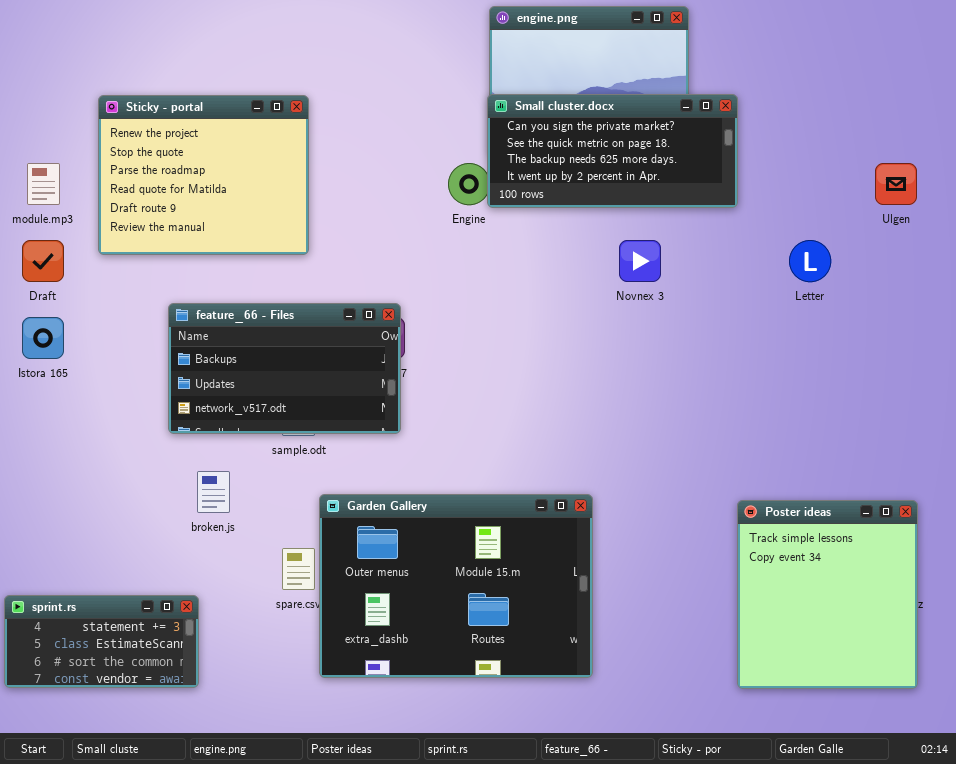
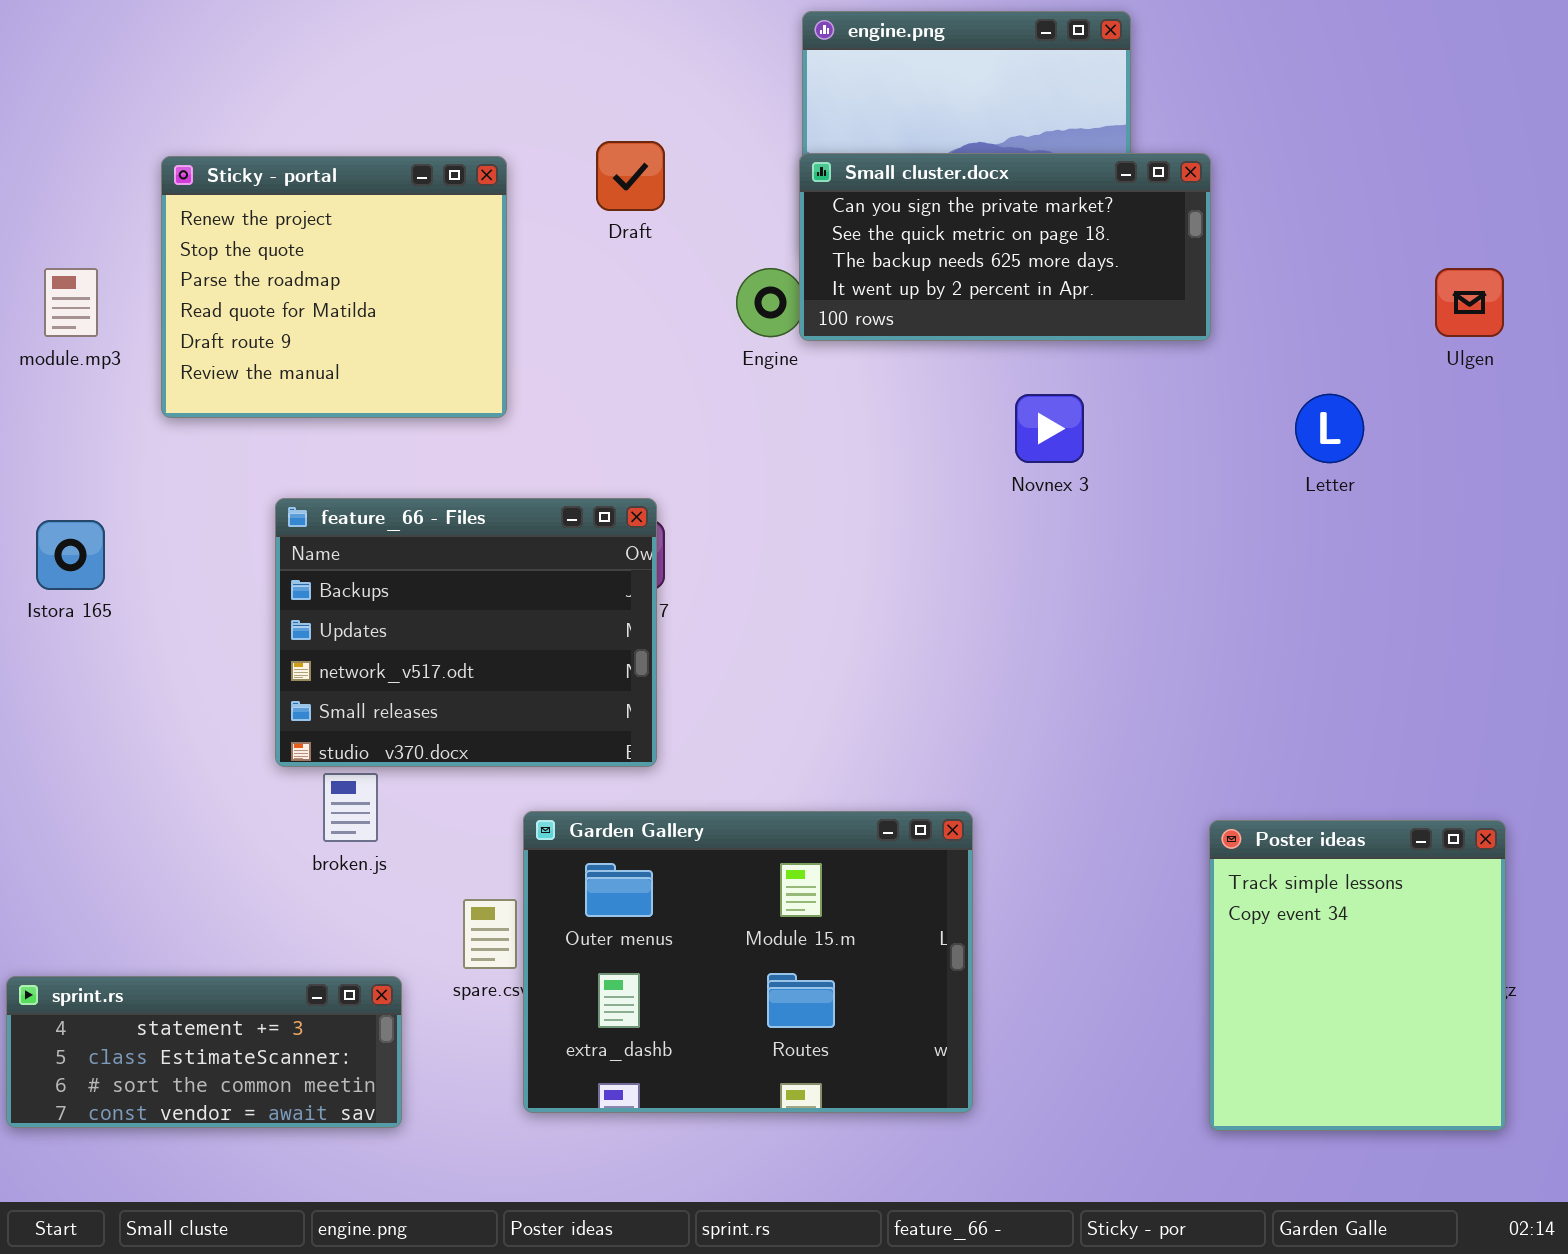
Draft: [22,240,64,282] -> [596,141,665,211], moved
feature_66 - Files: [168,303,401,434] -> [275,498,657,767], resized
sprint.rs: [4,595,199,688] -> [6,976,402,1128], resized

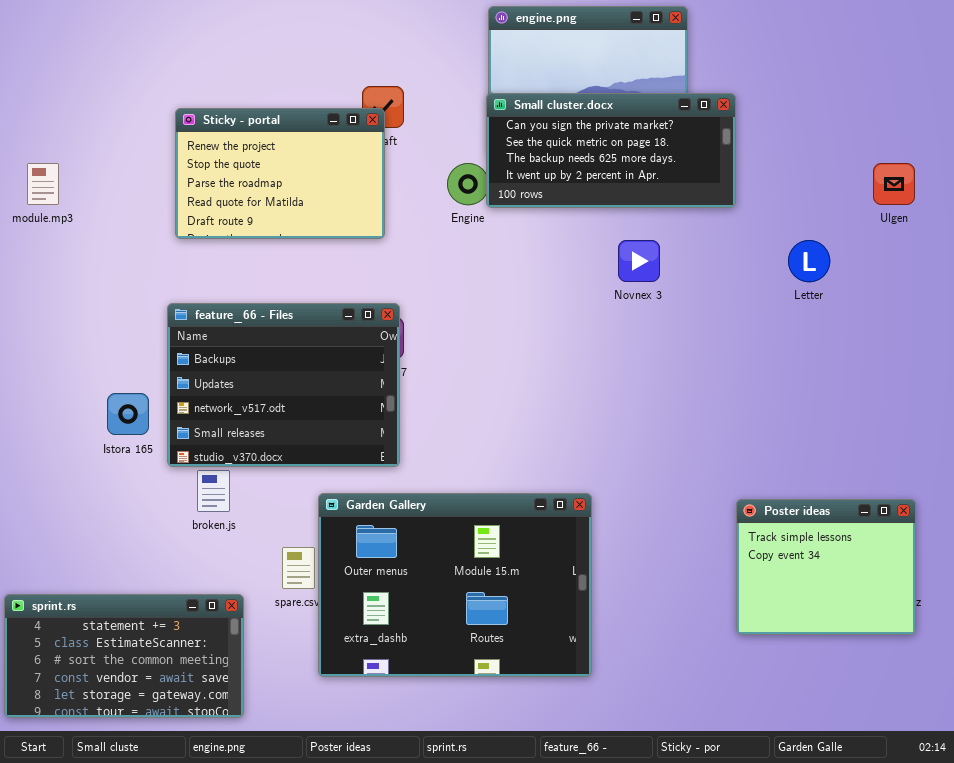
Sticky - portal: [161,156,507,418] -> [175,108,385,239], moved, resized
Istora 165: [36,520,105,590] -> [107,393,149,435], moved
Poster ideas: [1209,820,1506,1131] -> [736,499,916,635], resized
sprint.rs: [6,976,402,1128] -> [4,594,244,718], resized

